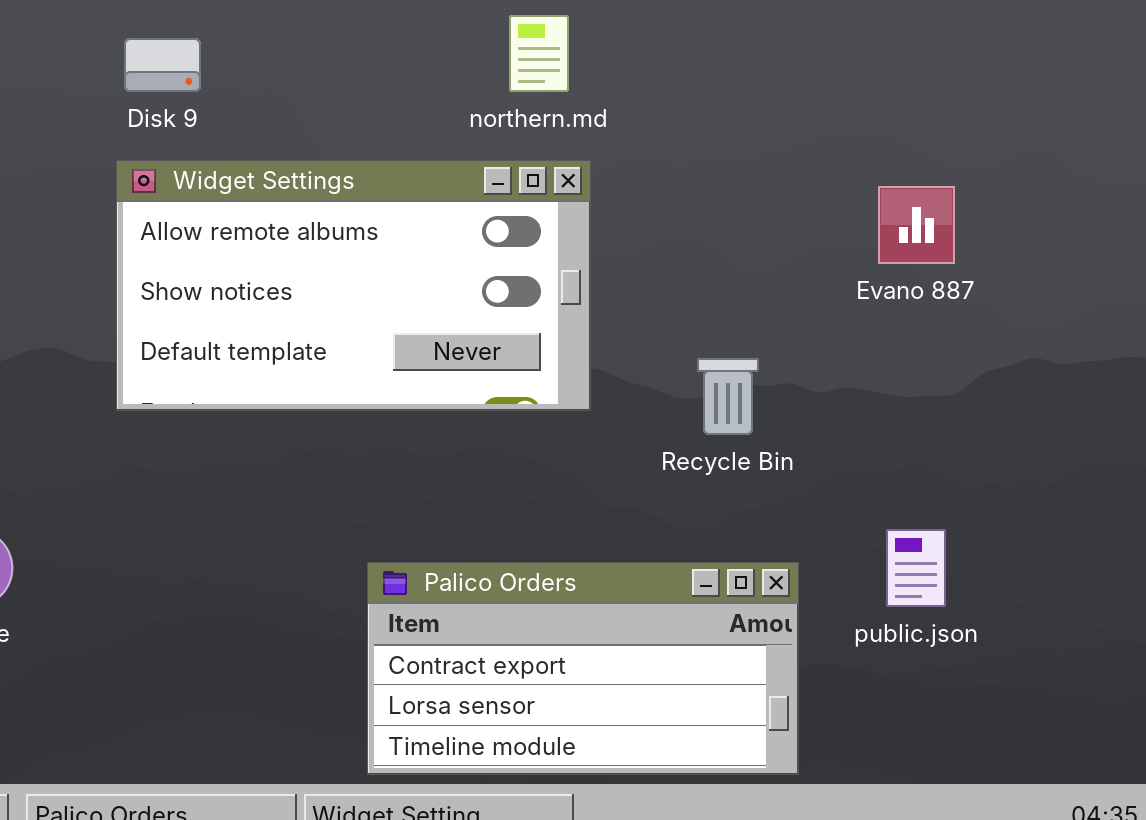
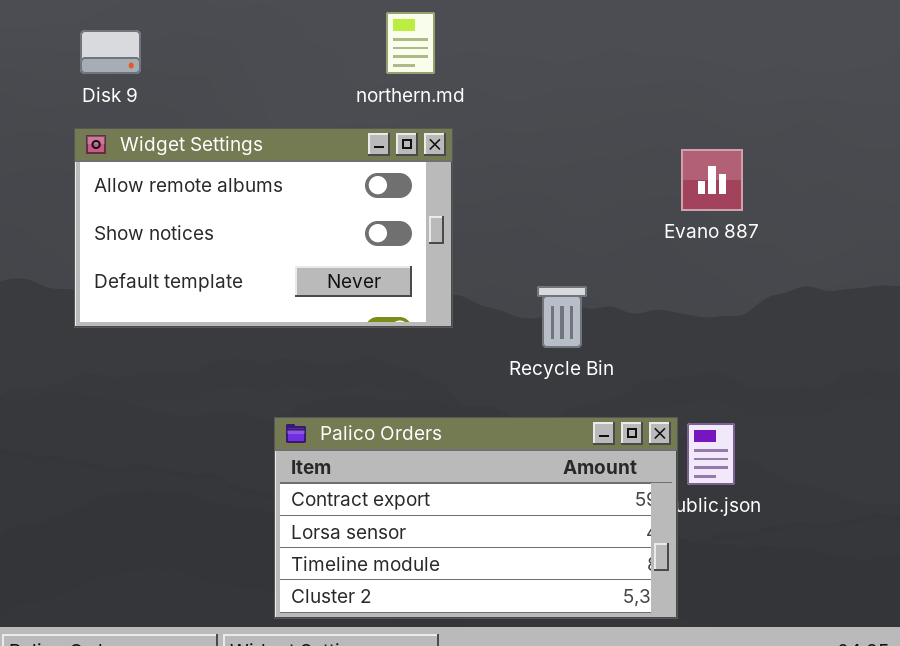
Palico Orders: [367,562,799,775] -> [274,417,678,619], resized

